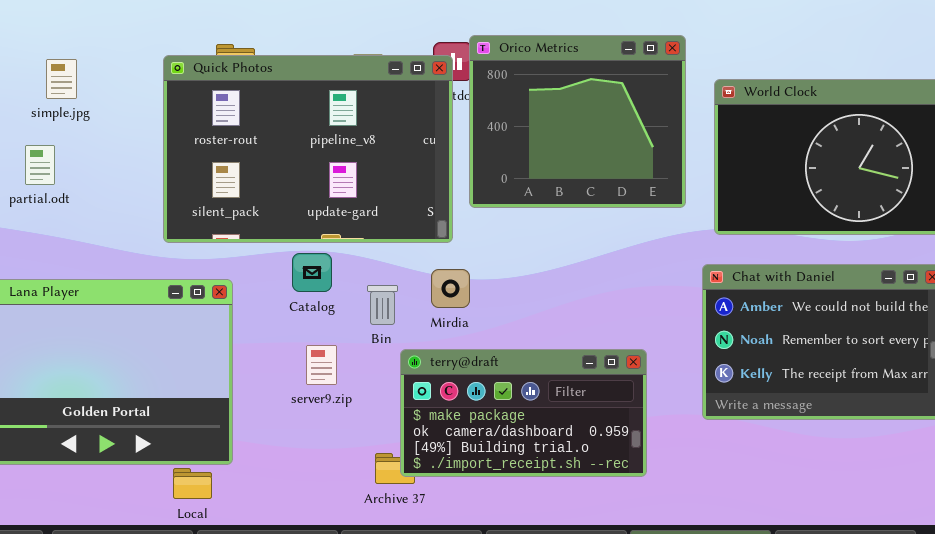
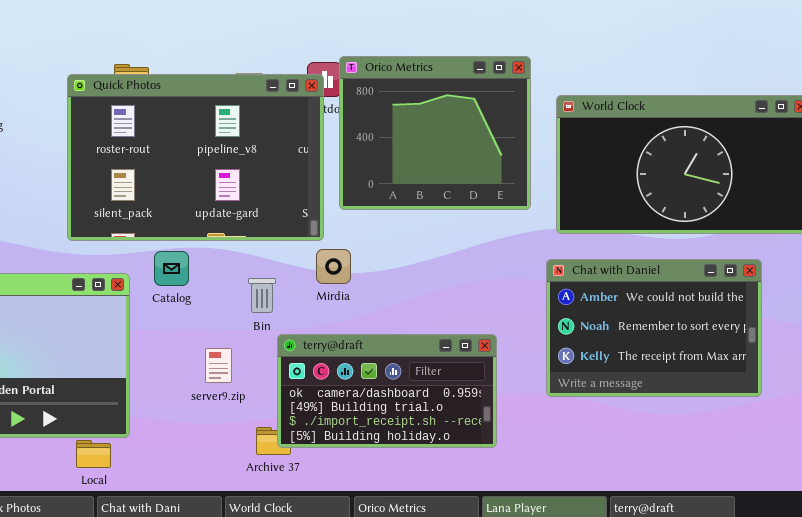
Catalog: [292,253,332,292] -> [154,251,189,286], moved
Mirdia: [431,269,470,308] -> [316,249,351,284], moved
server9.zip: [306,345,337,385] -> [205,348,232,383], moved
terry@draft: [400,349,647,477] -> [277,334,497,448], scrolled down 1 row

